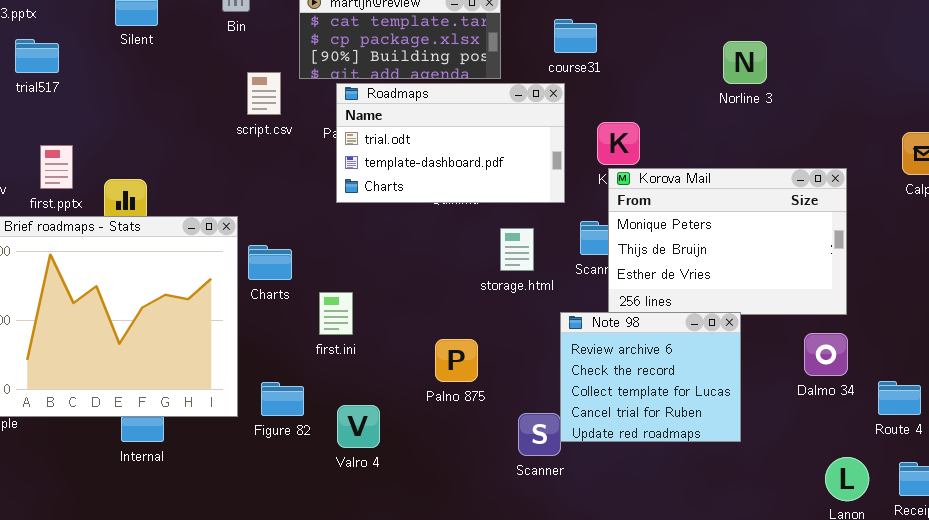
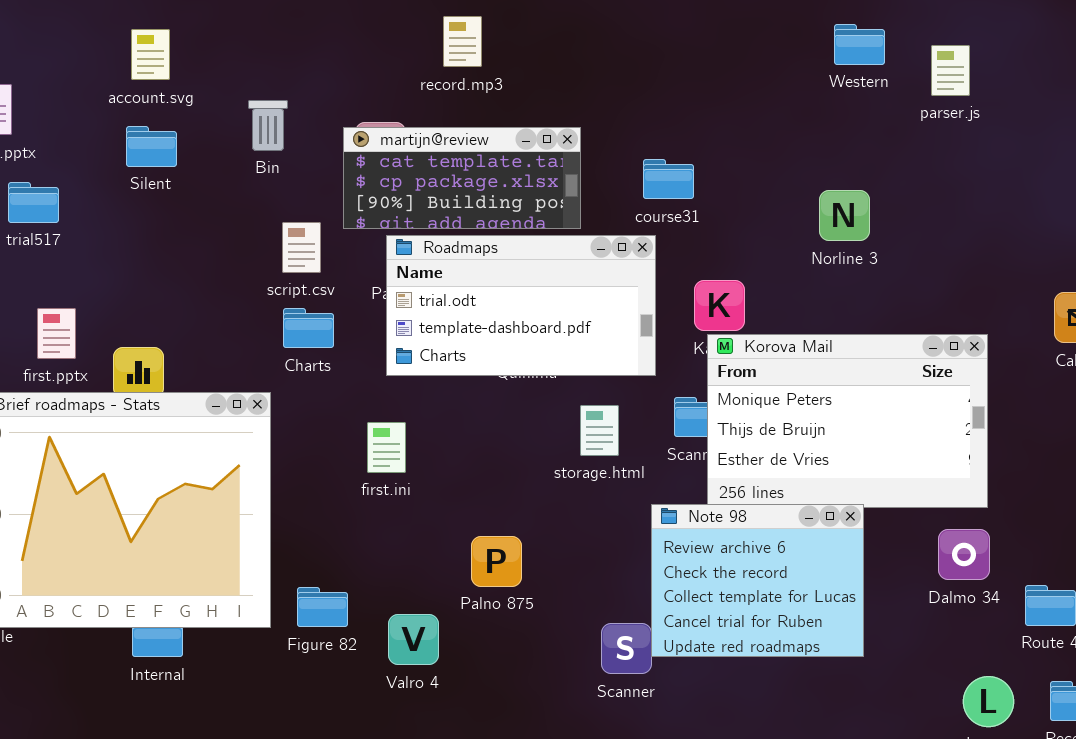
Norline 3: [723,41,767,84] -> [819,190,870,241], moved
Charts: [248,245,292,280] -> [283,308,334,348], moved
first.ini: [319,292,353,335] -> [367,422,406,473], moved
Palno 875: [435,339,478,382] -> [471,536,522,587], moved

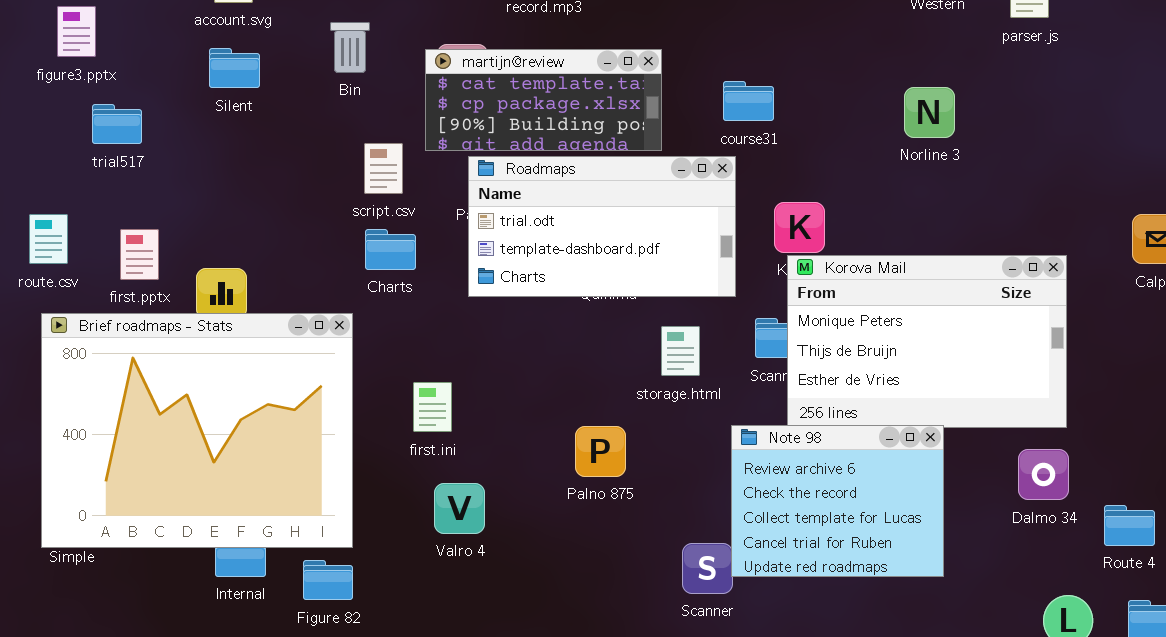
Norline 3: [819,190,870,241] -> [904,87,955,138], moved
first.ini: [367,422,406,473] -> [413,382,452,432], moved
Palno 875: [471,536,522,587] -> [575,426,626,477], moved
Figure 82: [297,587,348,627] -> [303,560,353,600], moved
Valro 4: [388,614,439,665] -> [434,483,485,534], moved

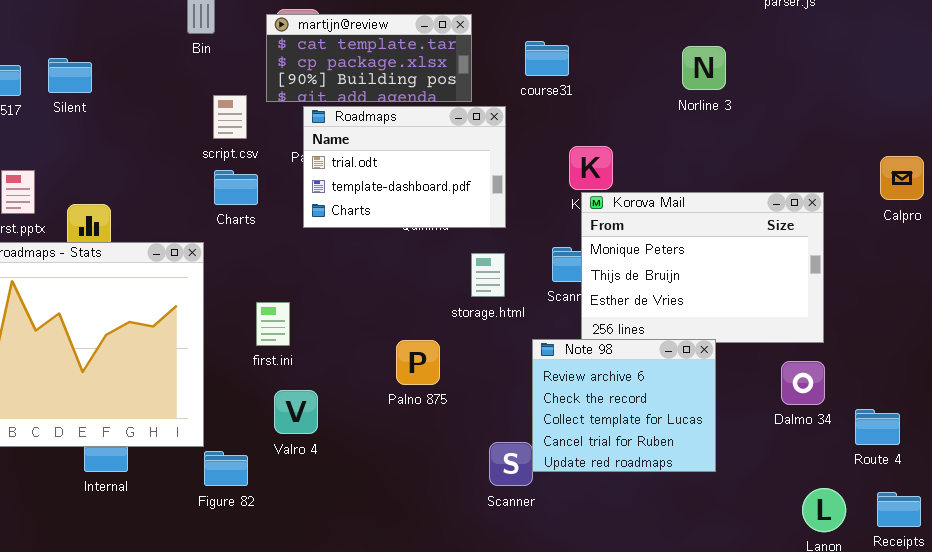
Silent: [209,48,260,88] -> [48,58,92,93], moved
Roadmaps: [468,156,736,297] -> [303,106,506,228], resized
Figure 82: [303,560,353,600] -> [204,451,248,486], moved

